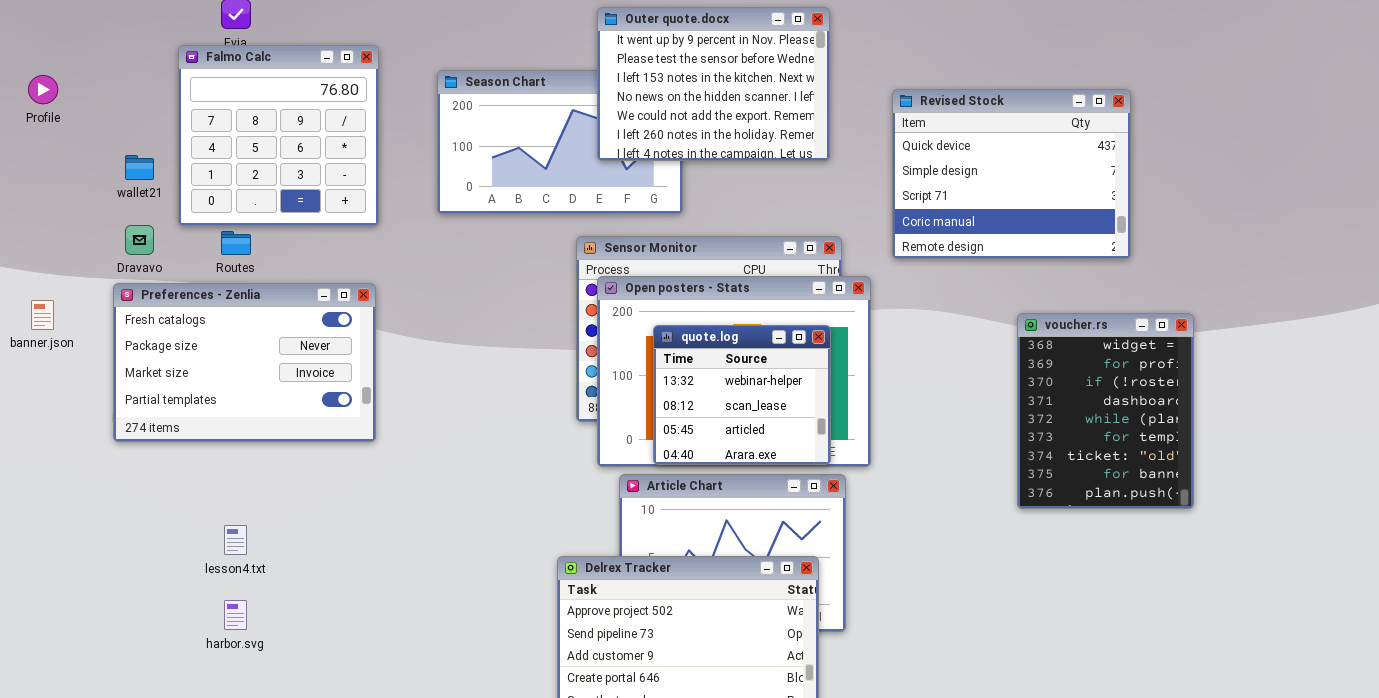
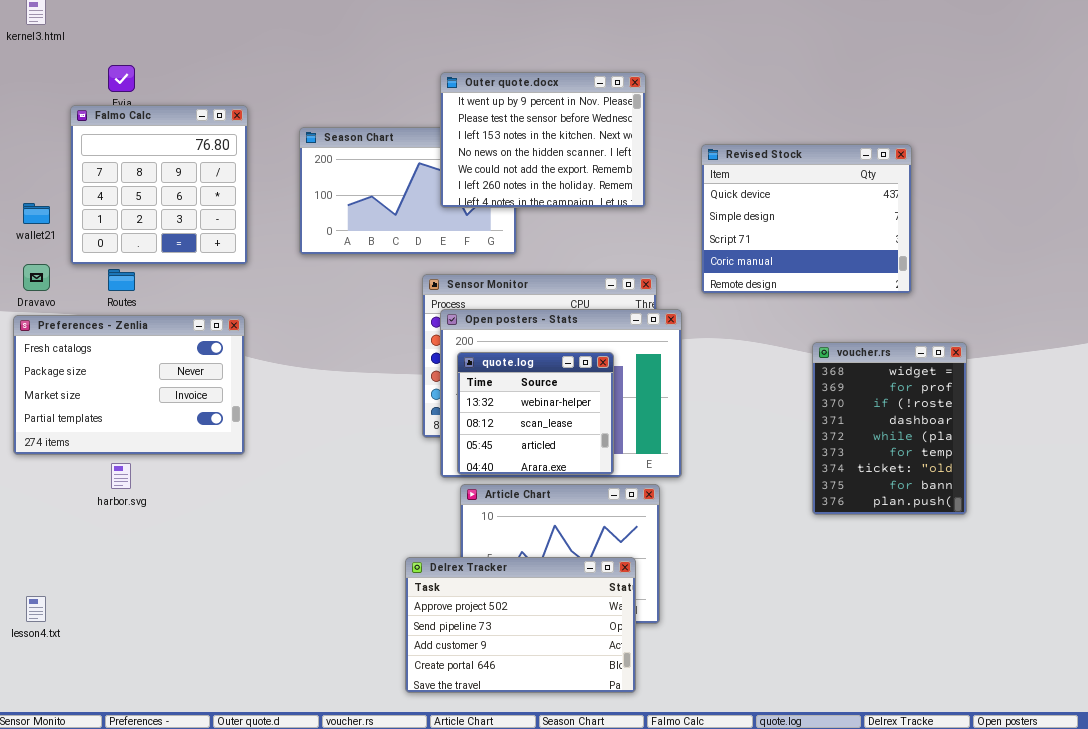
quote.log: [653,325,831,465] -> [457,352,614,475], moved
lesson4.txt: [224,525,247,555] -> [26,596,46,622], moved
harbor.svg: [224,600,247,630] -> [111,463,131,489], moved

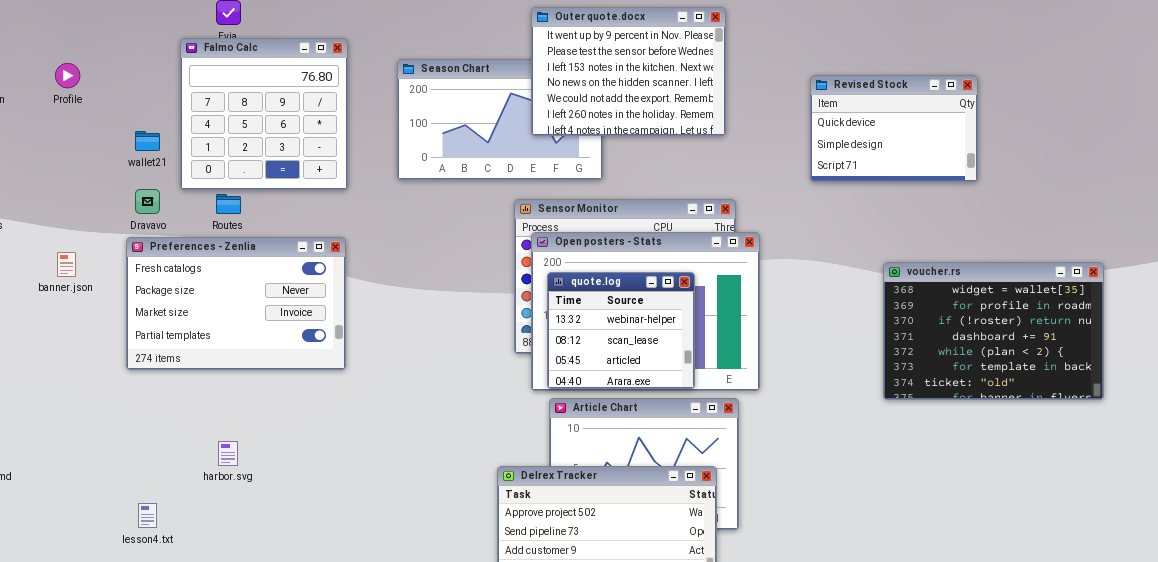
Revised Stock: [701,144,912,294] -> [810,75,978,182], resized
voucher.rs: [812,342,967,515] -> [883,262,1104,400], resized
harbor.svg: [111,463,131,489] -> [218,441,238,466], moved

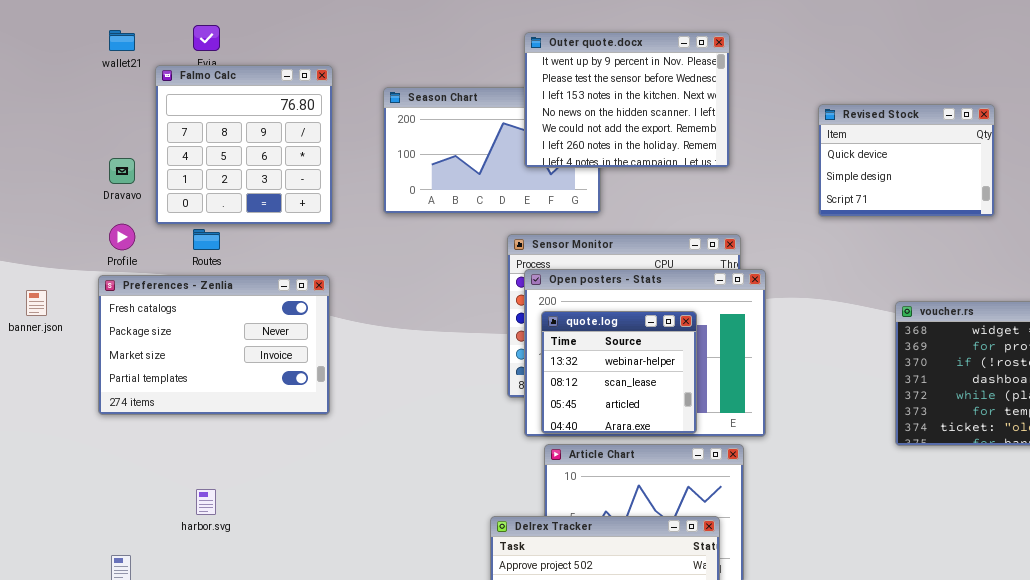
Profile: [55,63,80,88] -> [109,224,135,250], moved
wallet21: [135,131,160,151] -> [109,30,135,51], moved
Dravavo: [135,189,160,214] -> [109,158,135,184], moved

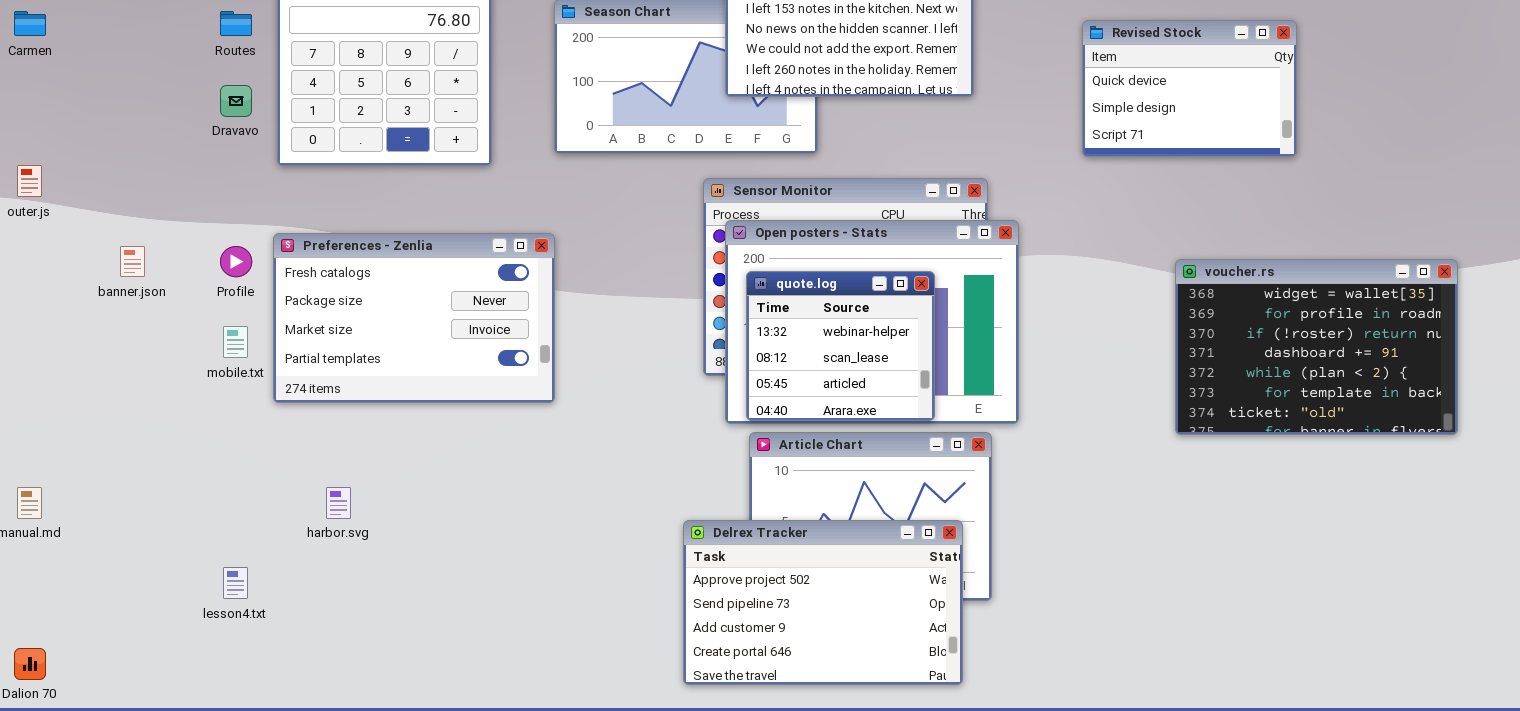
Profile: [109,224,135,250] -> [220,246,252,277], moved
Routes: [193,229,220,250] -> [220,11,252,36], moved
Preferences - Zenlia: [98,275,330,415] -> [273,233,555,403], moved

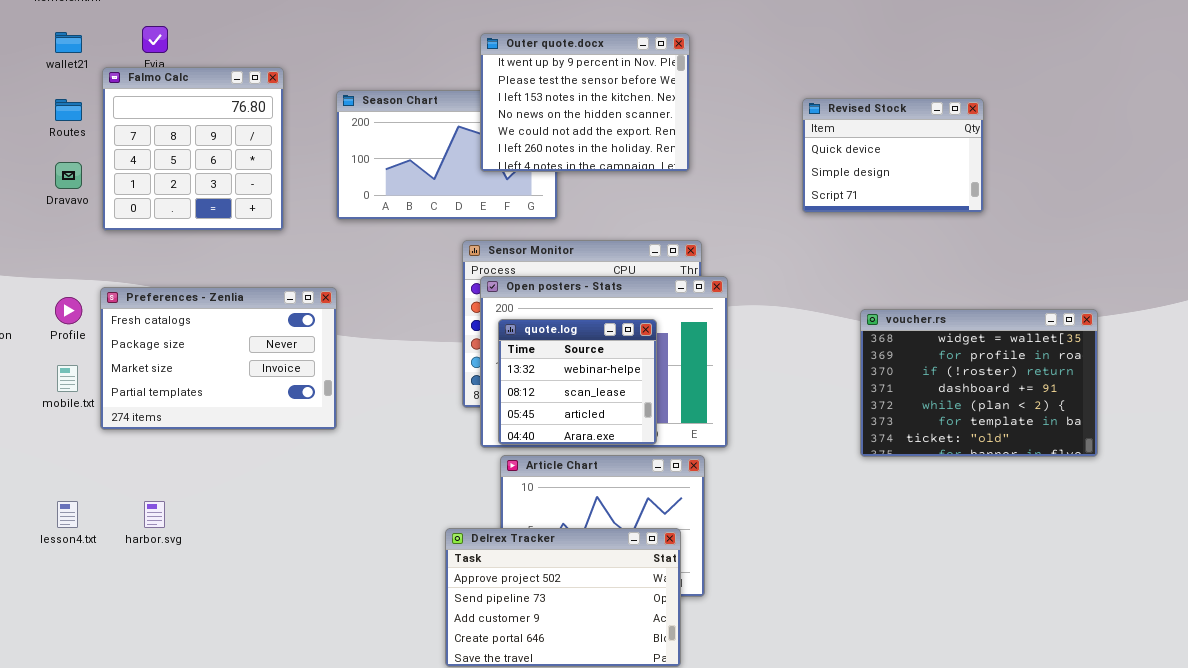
Revised Stock: [1082,20,1297,157] -> [802,98,984,213], moved
lesson4.txt: [223,567,248,599] -> [57,501,78,528], moved

